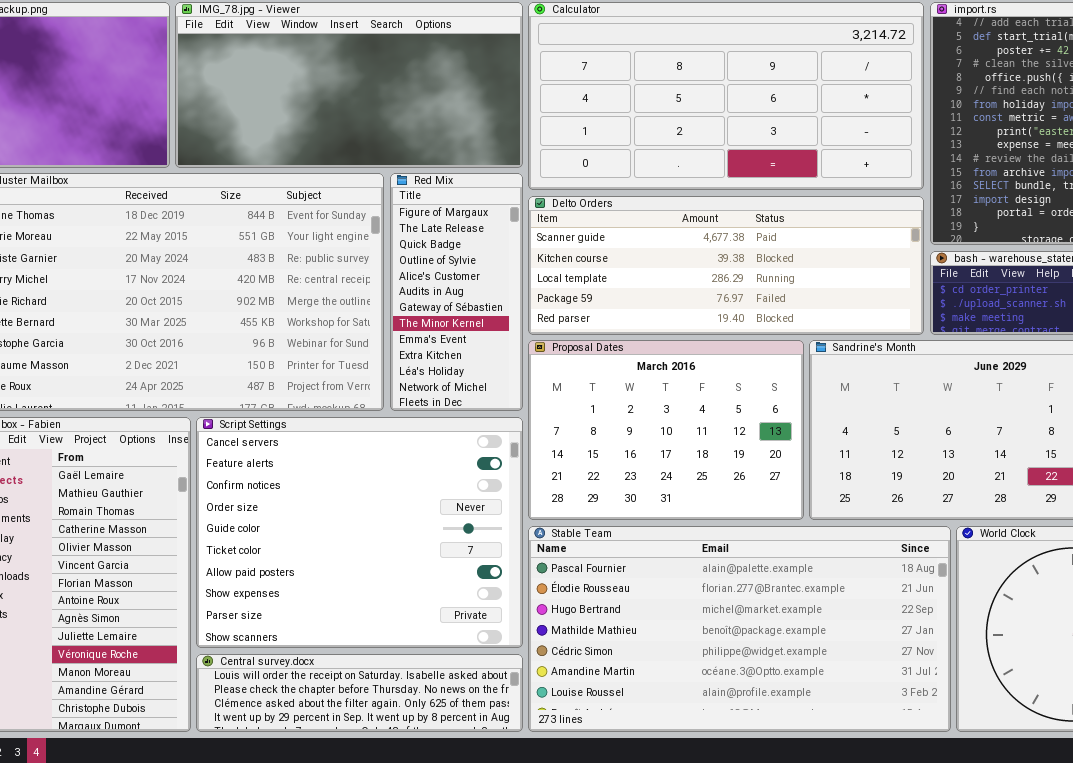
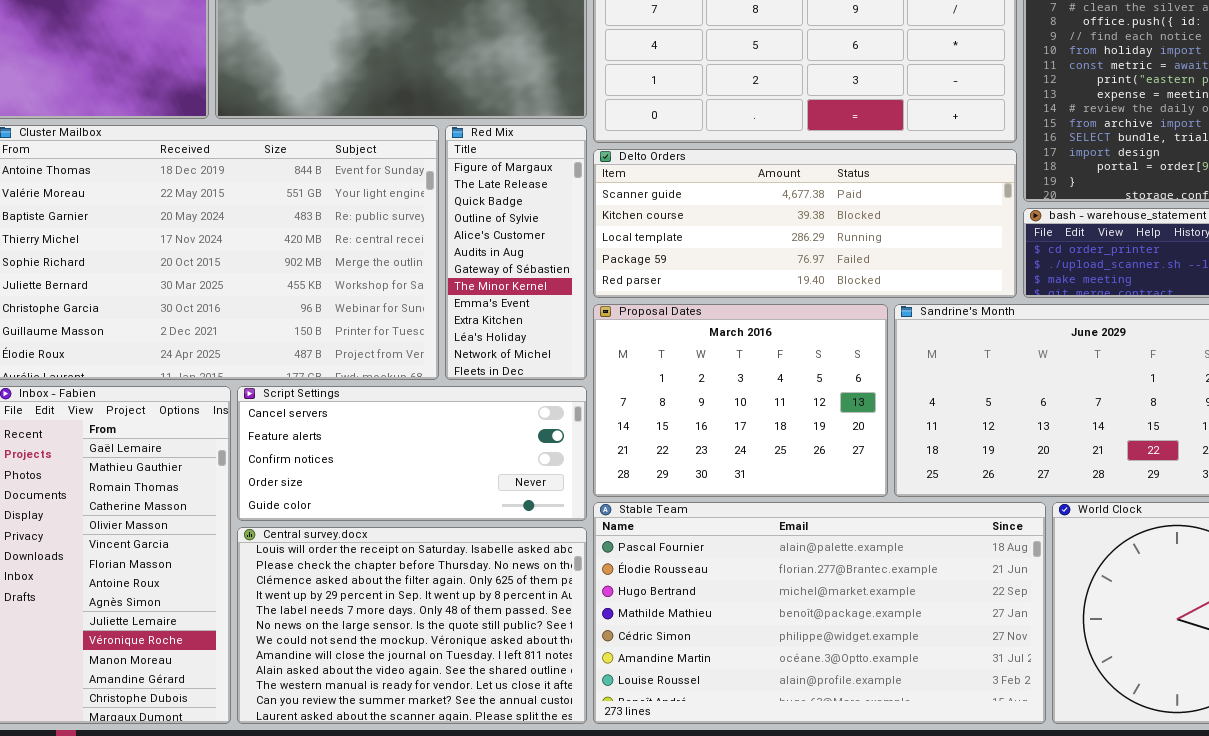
Script Settings: [196,417,523,648] -> [237,386,587,521], resized
Central survey.docx: [196,654,523,732] -> [237,527,587,724], resized

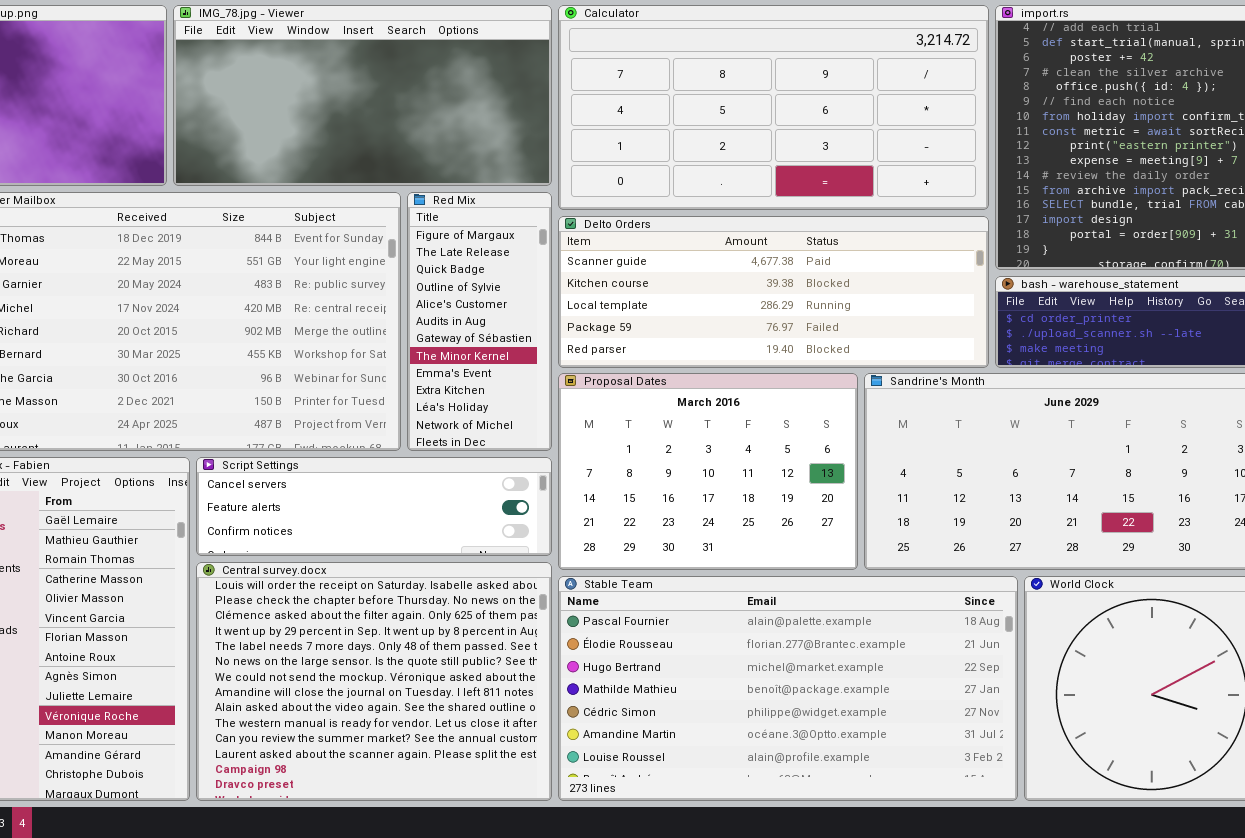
Script Settings: [237,386,587,521] -> [196,457,552,556], resized
Central survey.docx: [237,527,587,724] -> [196,562,552,801], resized

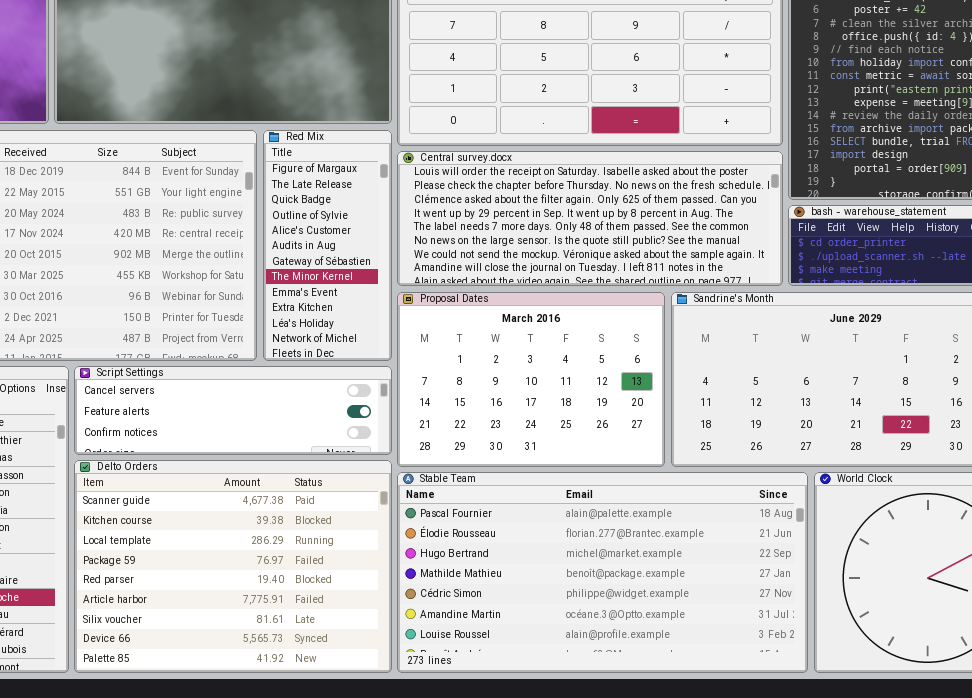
Delto Orders: [558,216,989,368] -> [74,460,392,673], moved, resized
Central survey.docx: [196,562,552,801] -> [397,151,783,286], moved, resized

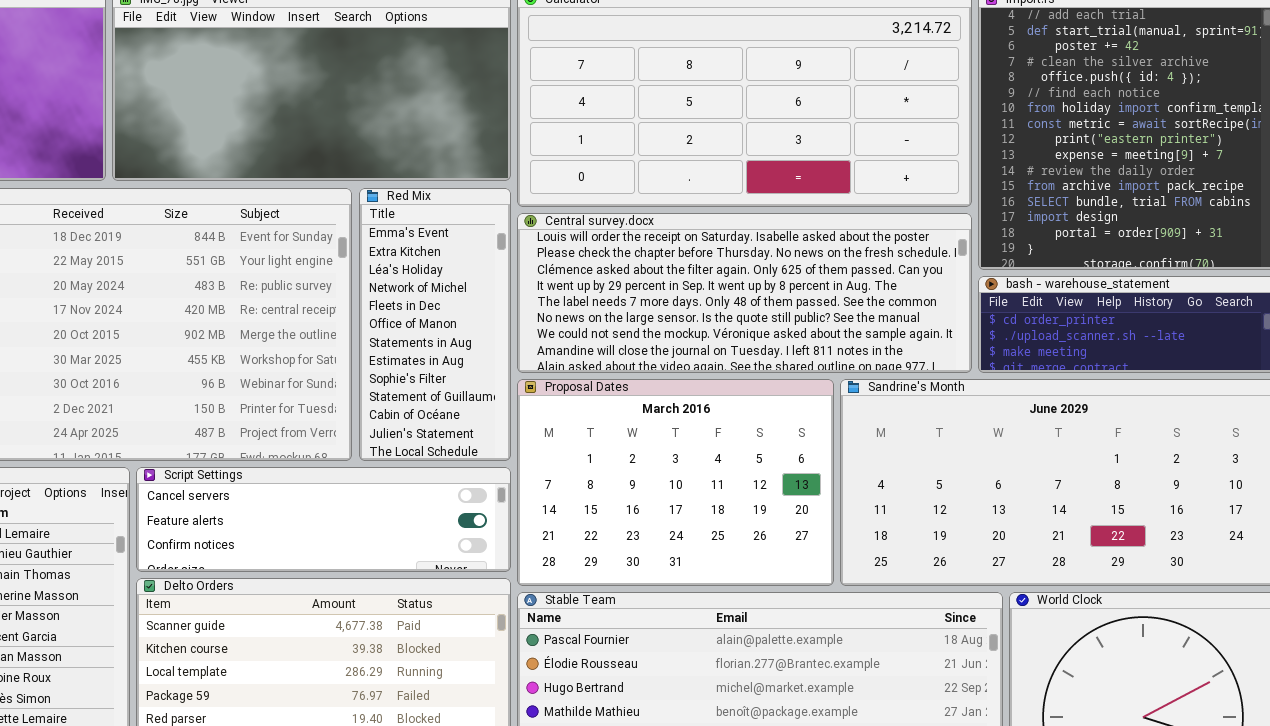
Red Mix: [263,130,392,361] -> [359,188,511,461], scrolled down 8 rows

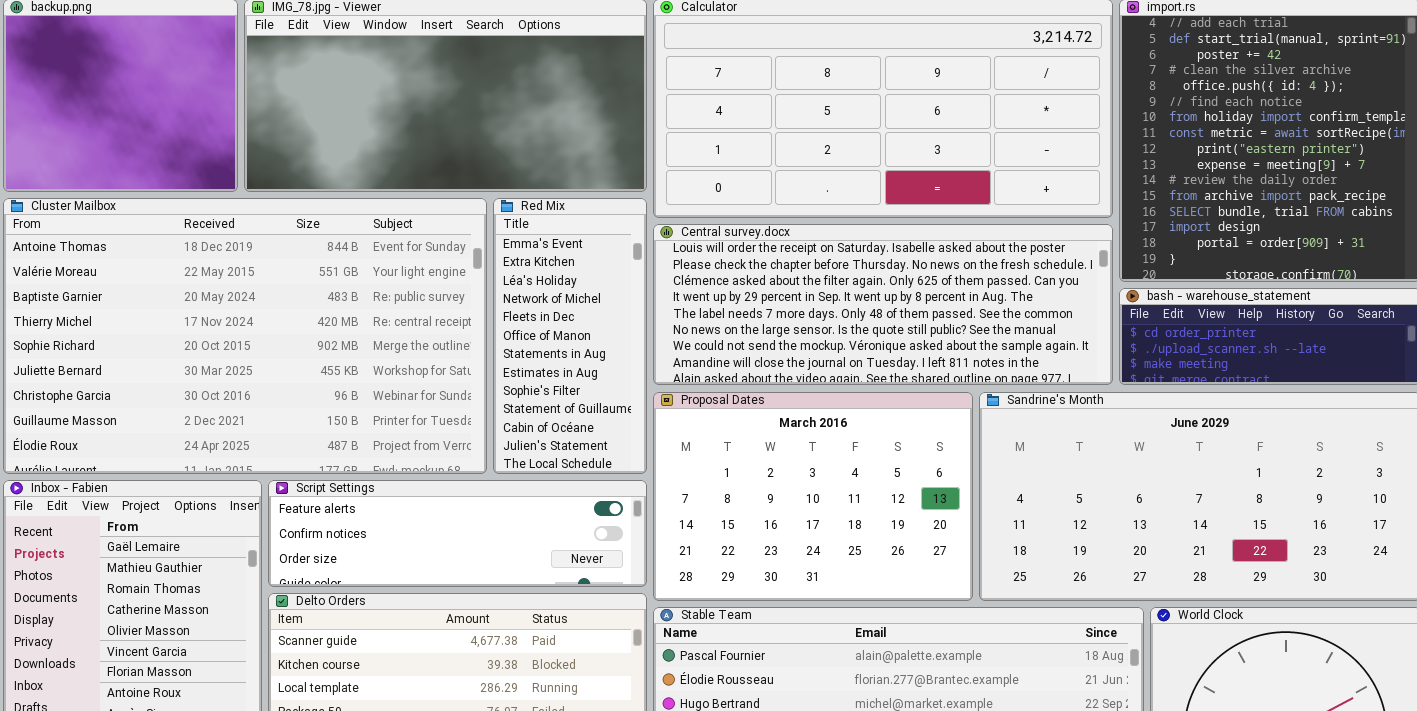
Script Settings: [136,467,511,572] -> [268,480,647,587], scrolled down 1 row

